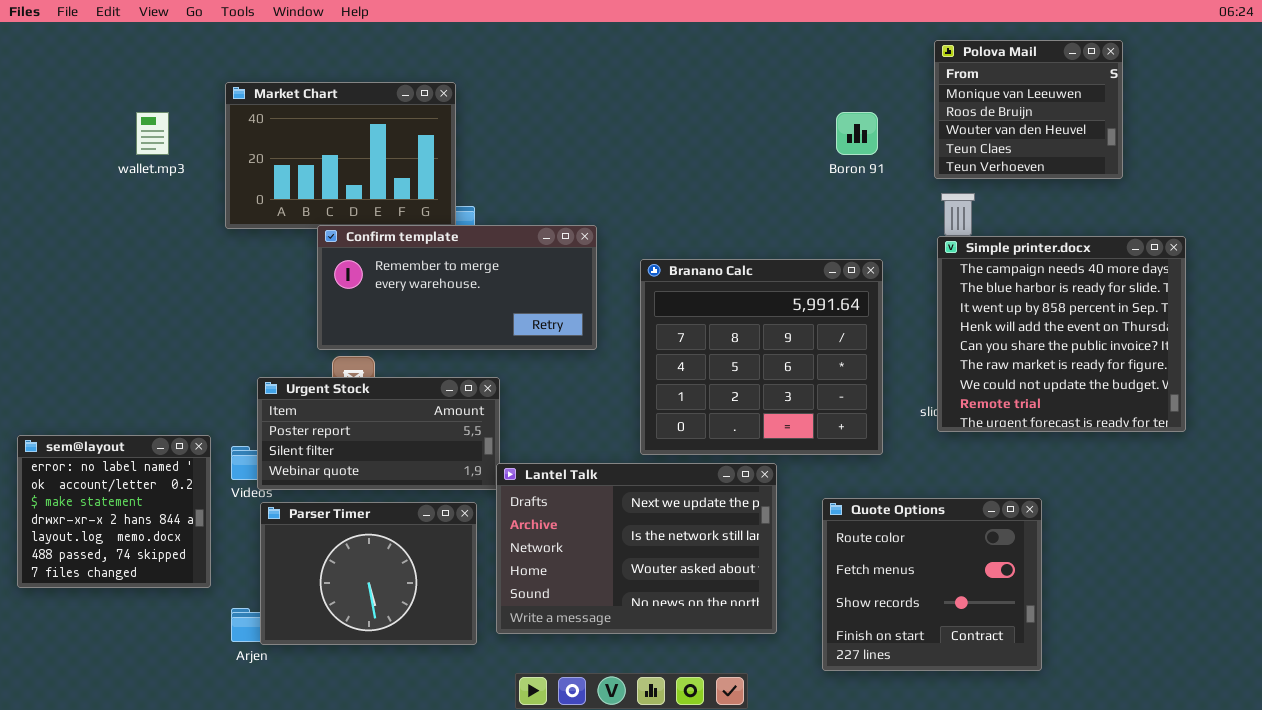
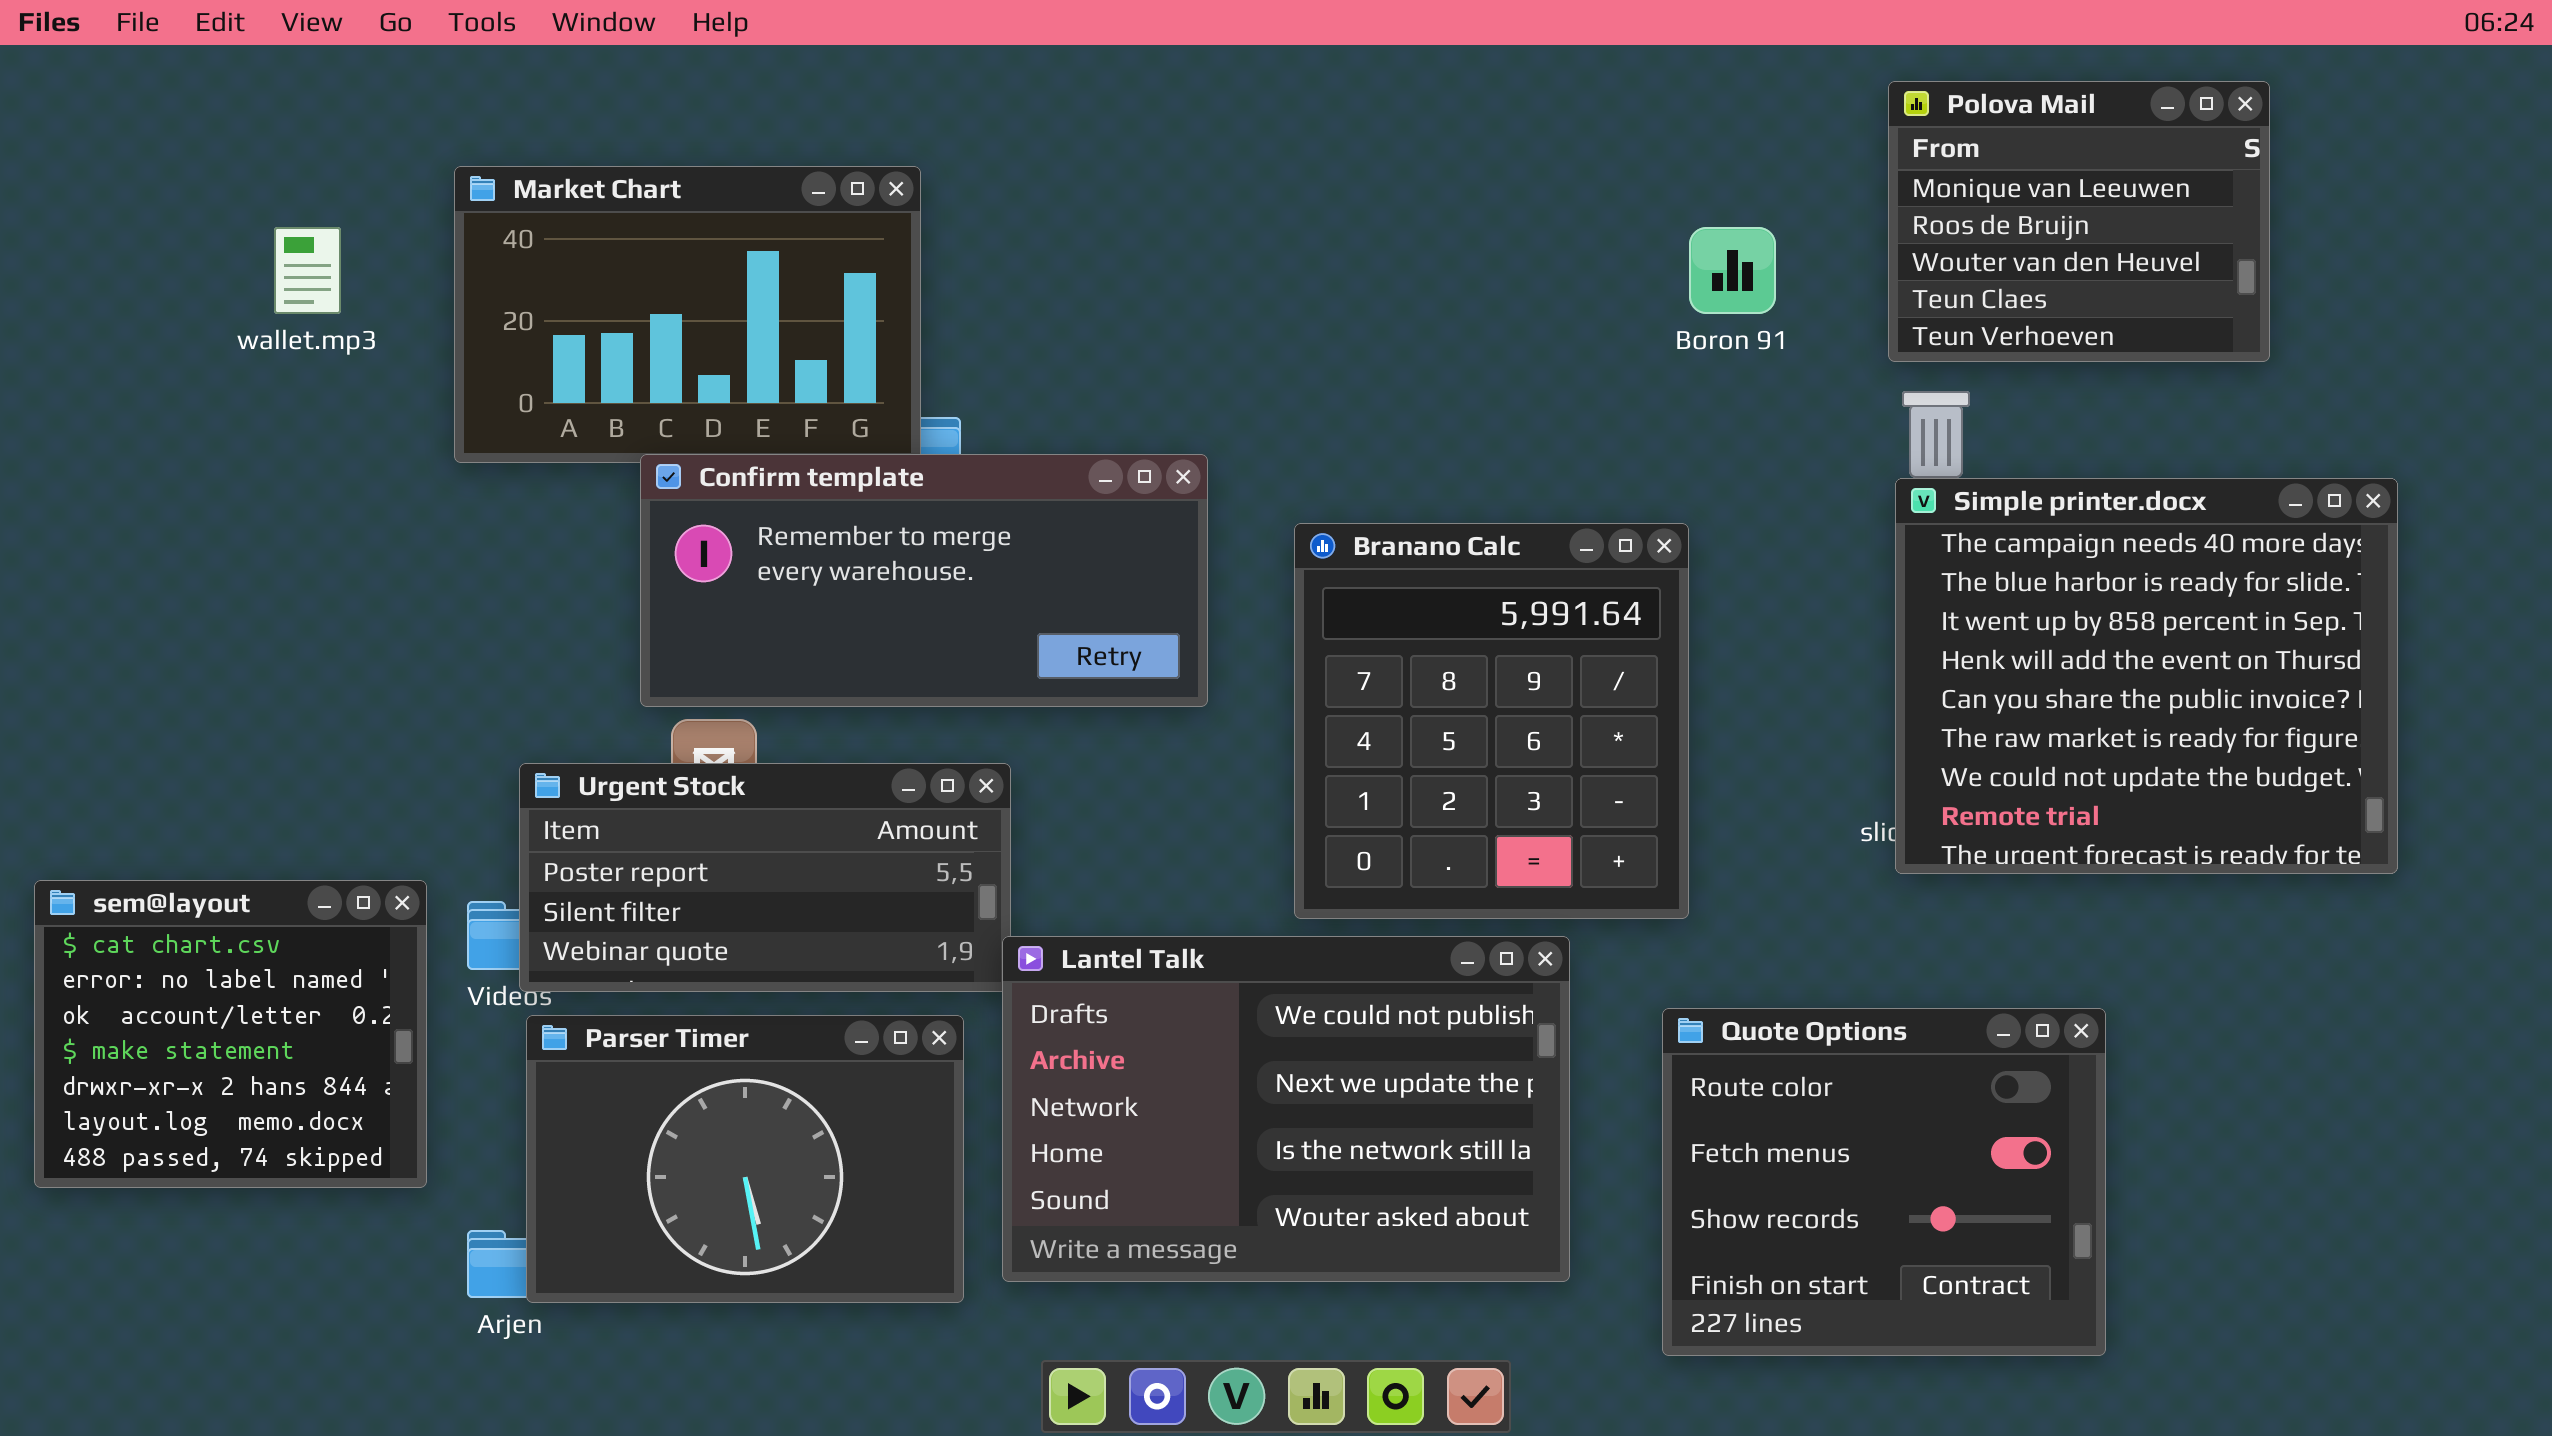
Branano Calc: [640,259,883,455] -> [1294,523,1689,919], resized
sem@layout: [17,435,211,588] -> [34,880,427,1188], scrolled up 1 row
Lantel Talk: [496,463,777,634] -> [1002,936,1570,1282], scrolled up 1 row

